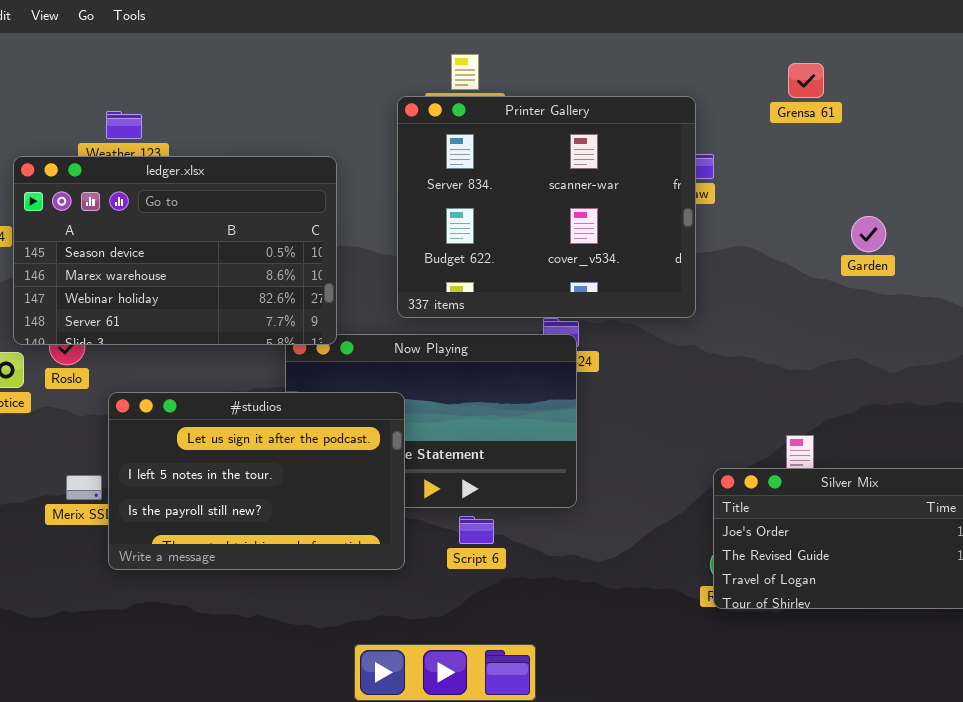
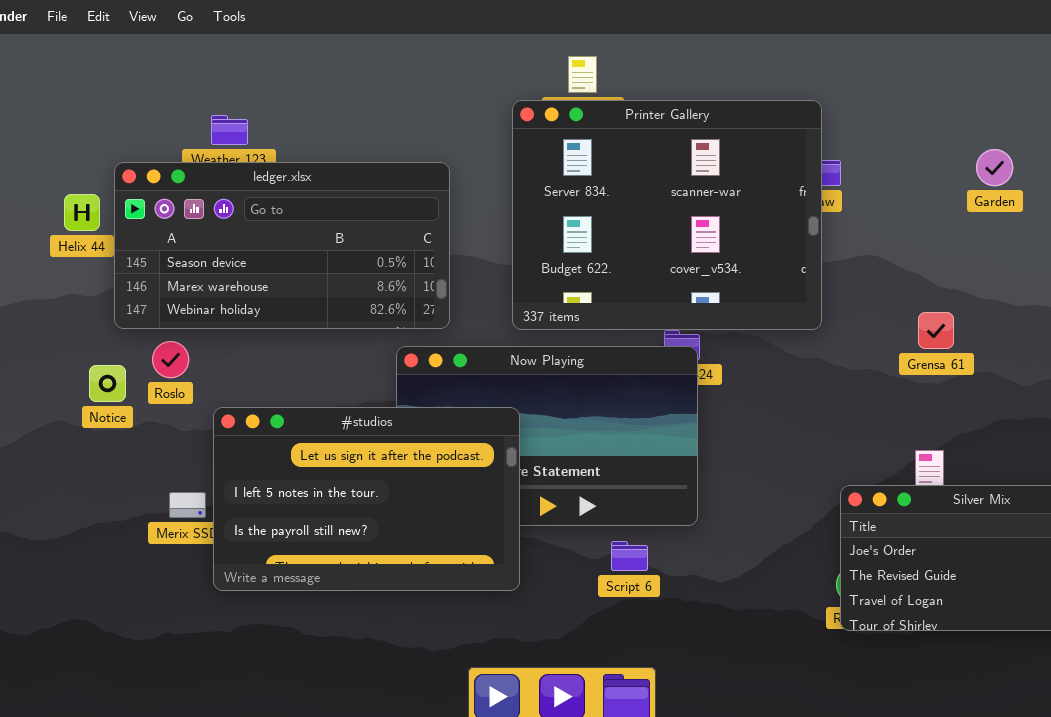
Grensa 61: [788,63,824,98] -> [918,312,954,349], moved
ledger.xlsx: [13,156,337,345] -> [114,162,450,329], resized
Garden: [851,216,886,252] -> [976,149,1013,186], moved
Script 6: [459,516,494,544] -> [611,541,648,571], moved

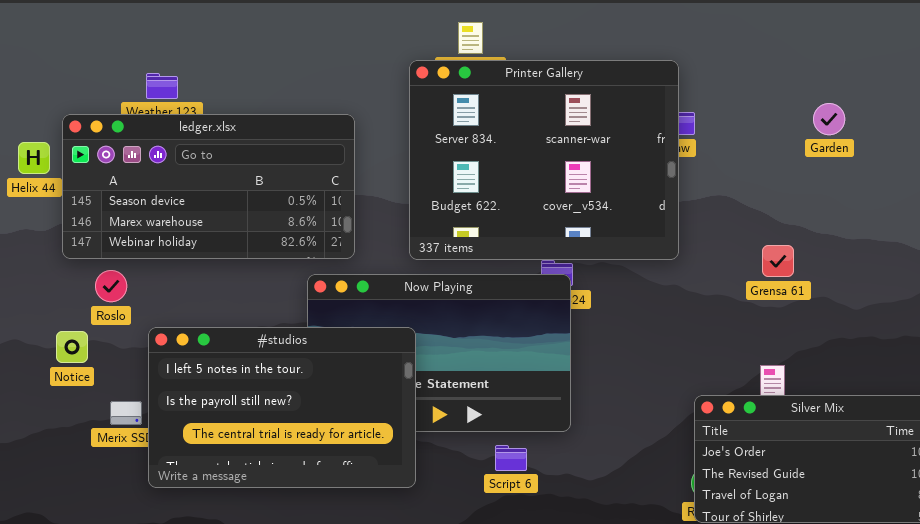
Notice: [89,365,126,402] -> [56,331,88,363], moved
#studios: [213,407,520,591] -> [148,327,416,488], scrolled down 1 row

